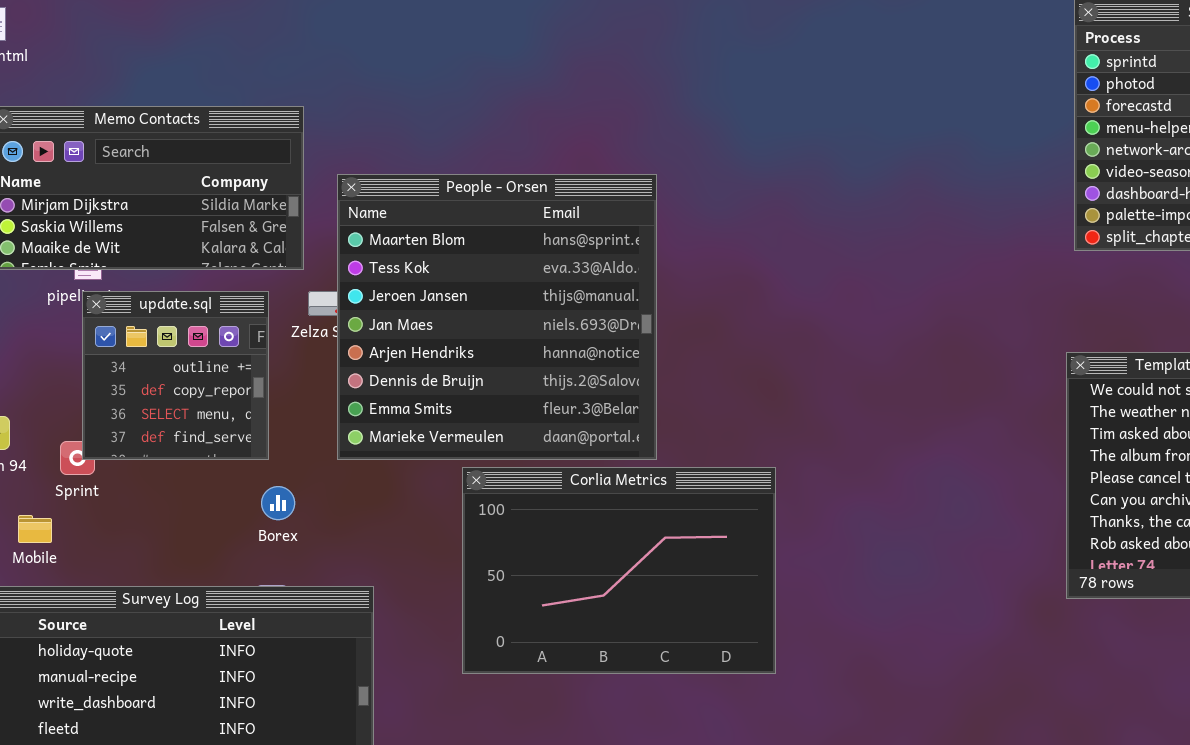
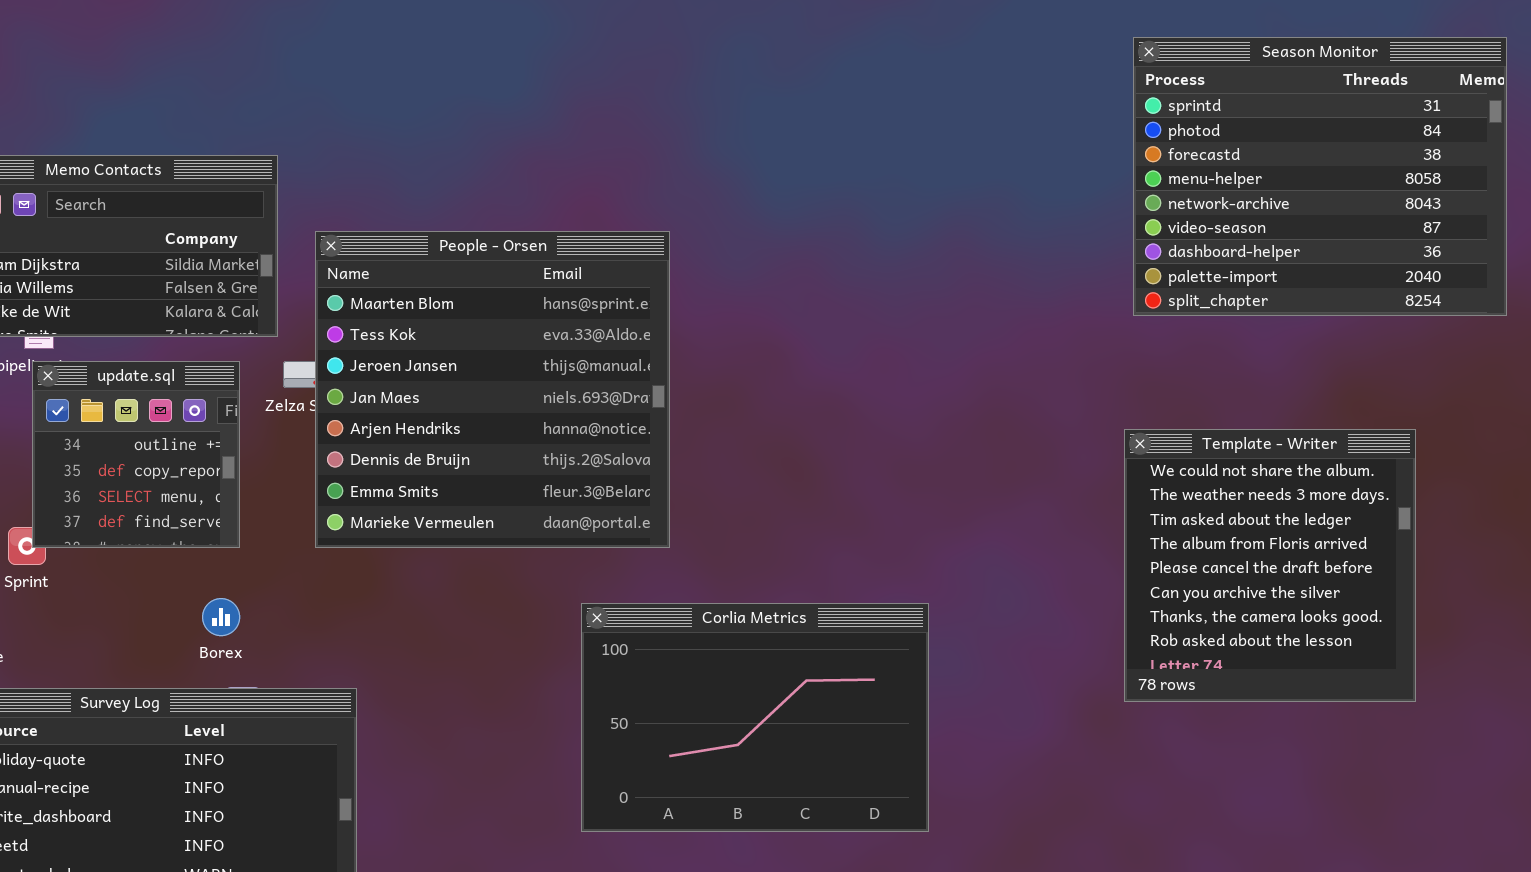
Corlia Metrics: [462,467,776,674] -> [581,603,929,832], moved
Borex: [261,486,295,520] -> [202,598,240,636], moved

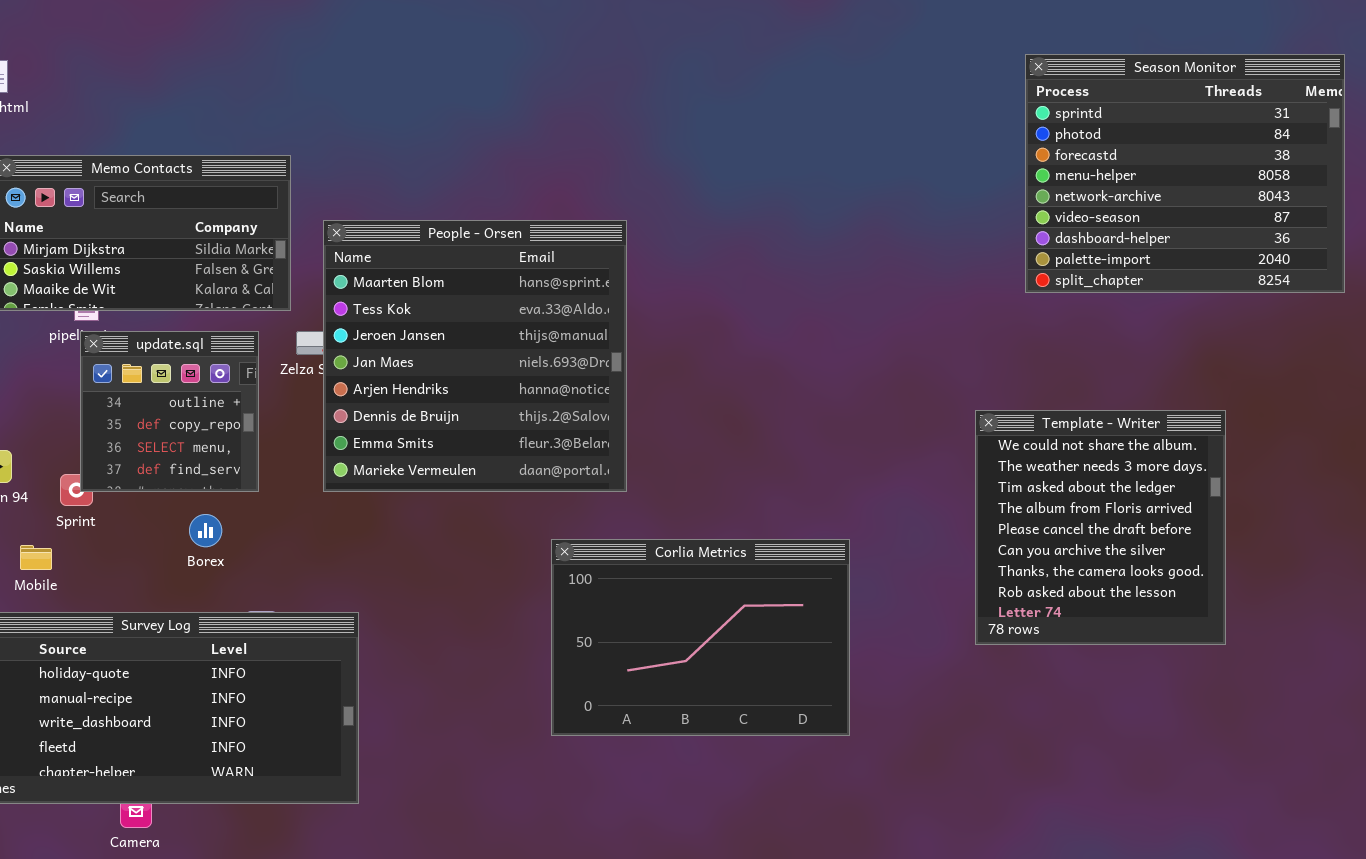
Template - Writer: [1124,429,1416,702] -> [975,410,1226,645], moved
Borex: [202,598,240,636] -> [189,514,222,547], moved

